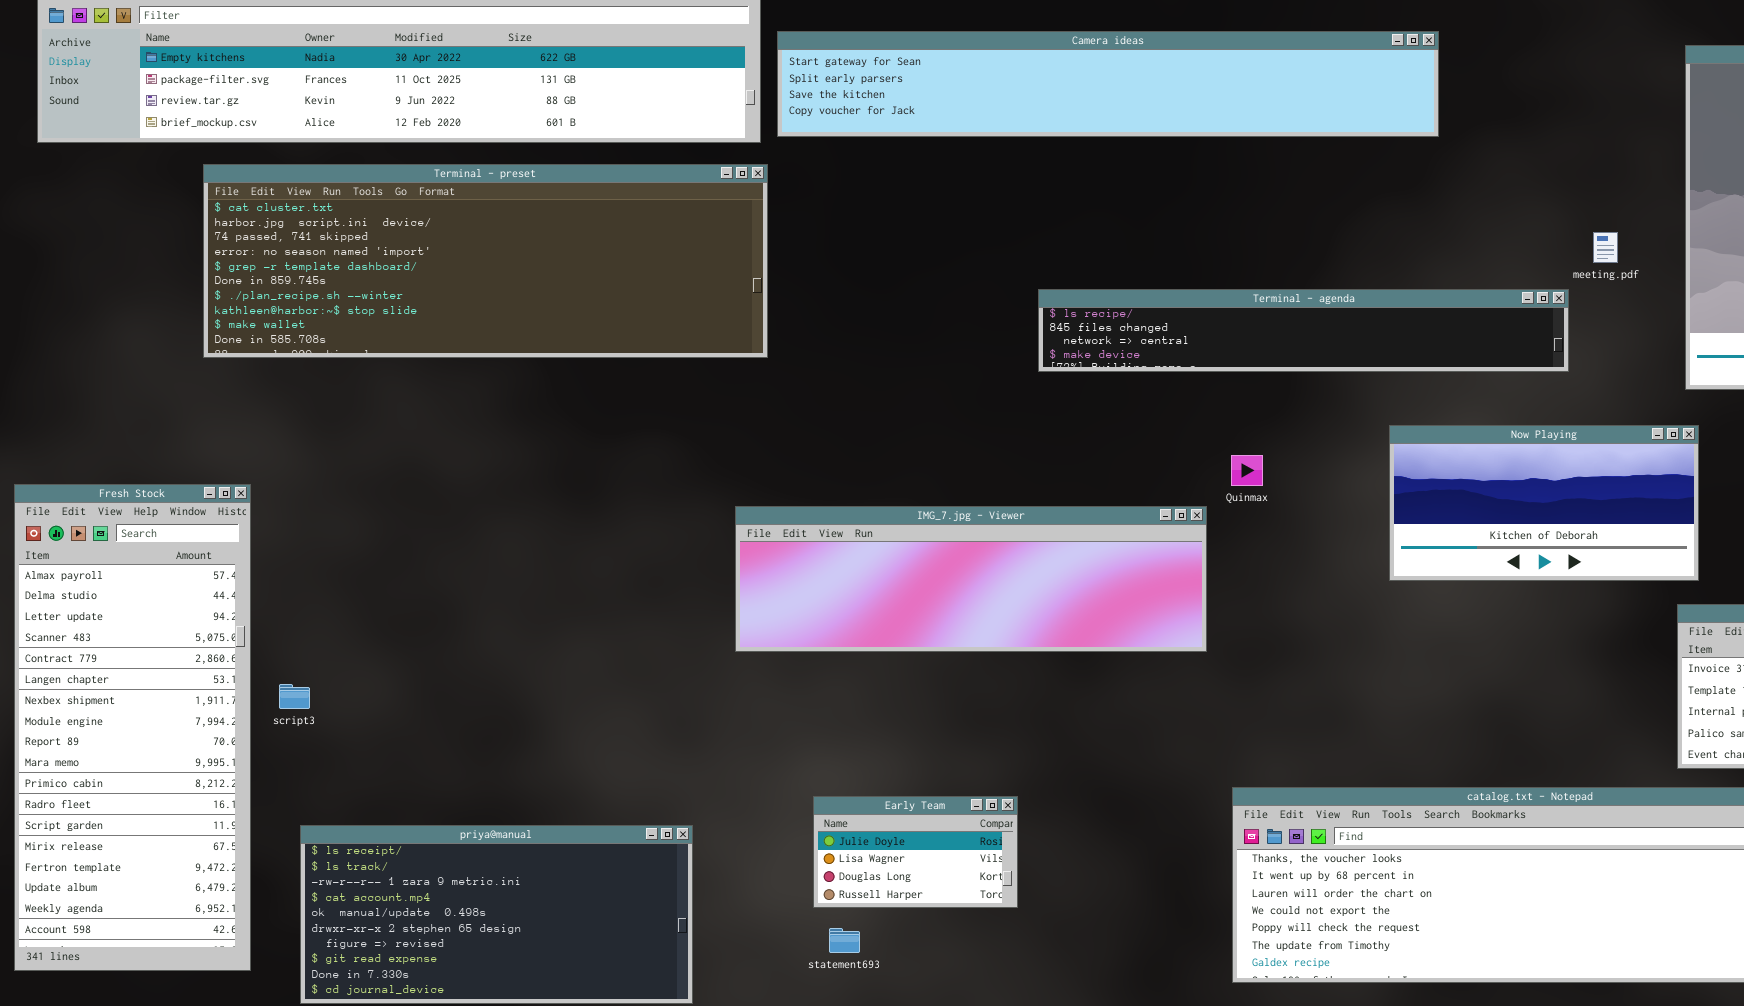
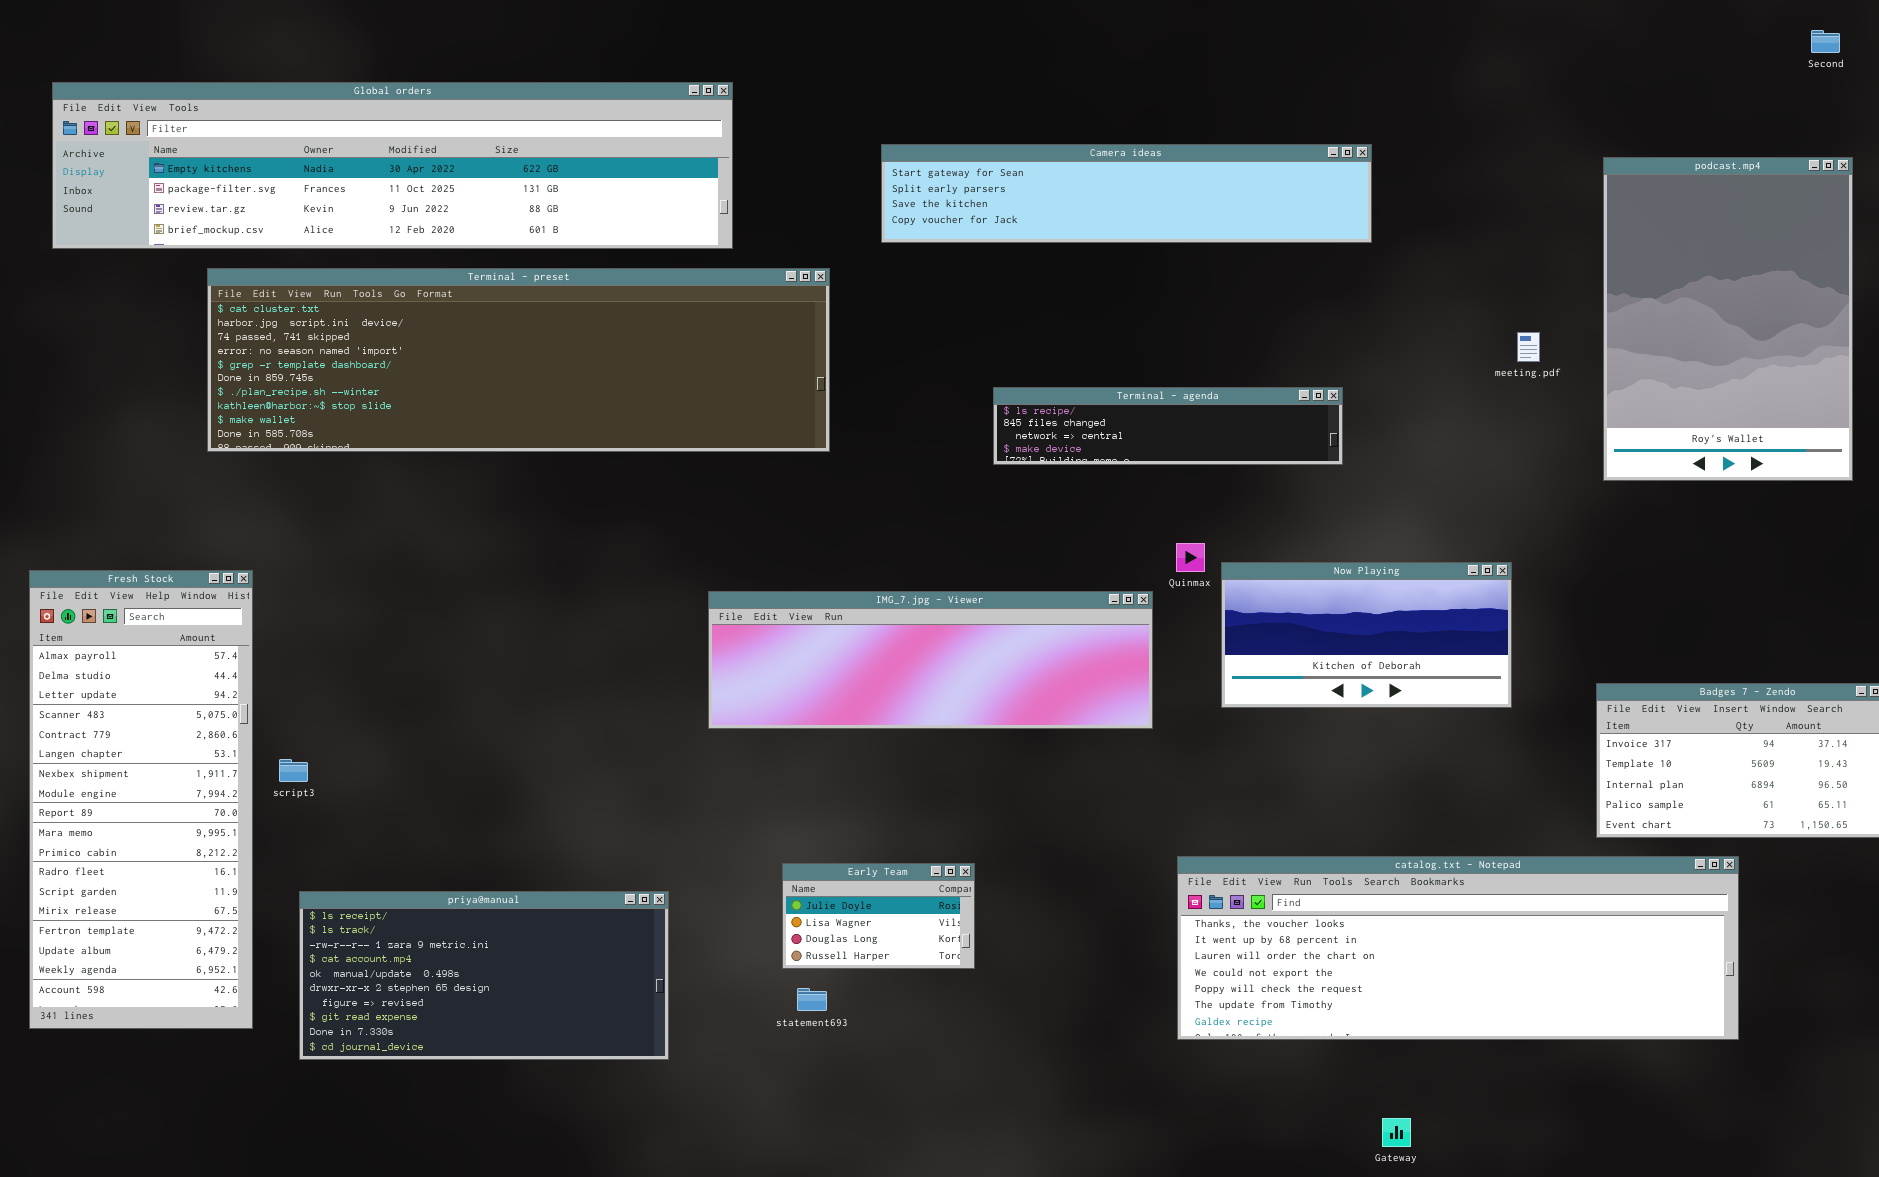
Camera ideas: [777,31,1439,137] -> [881,144,1372,243], resized
Terminal - preset: [203,164,768,358] -> [207,268,830,452], resized
Terminal - agenda: [1038,289,1569,372] -> [993,387,1343,465], resized
Now Playing: [1389,425,1699,581] -> [1221,562,1512,708], moved

